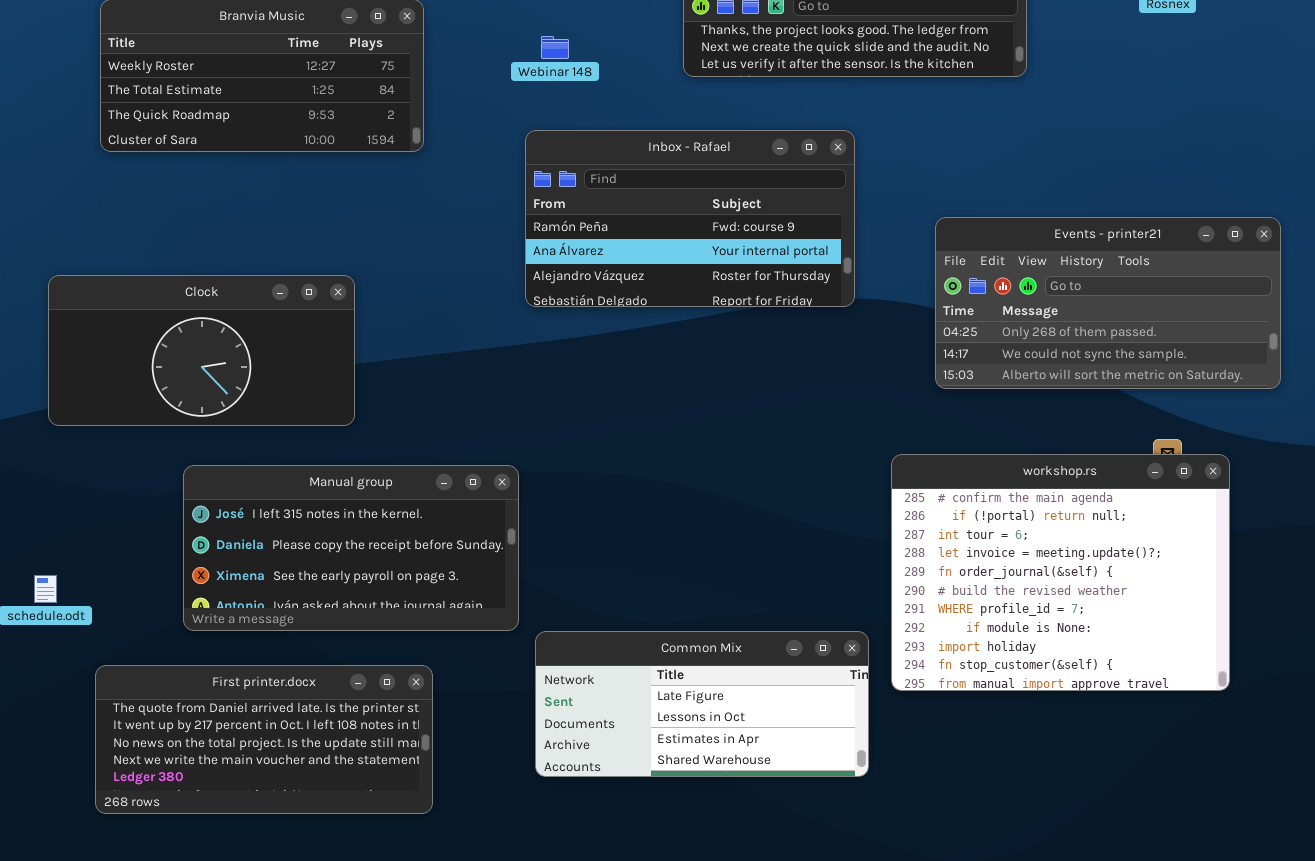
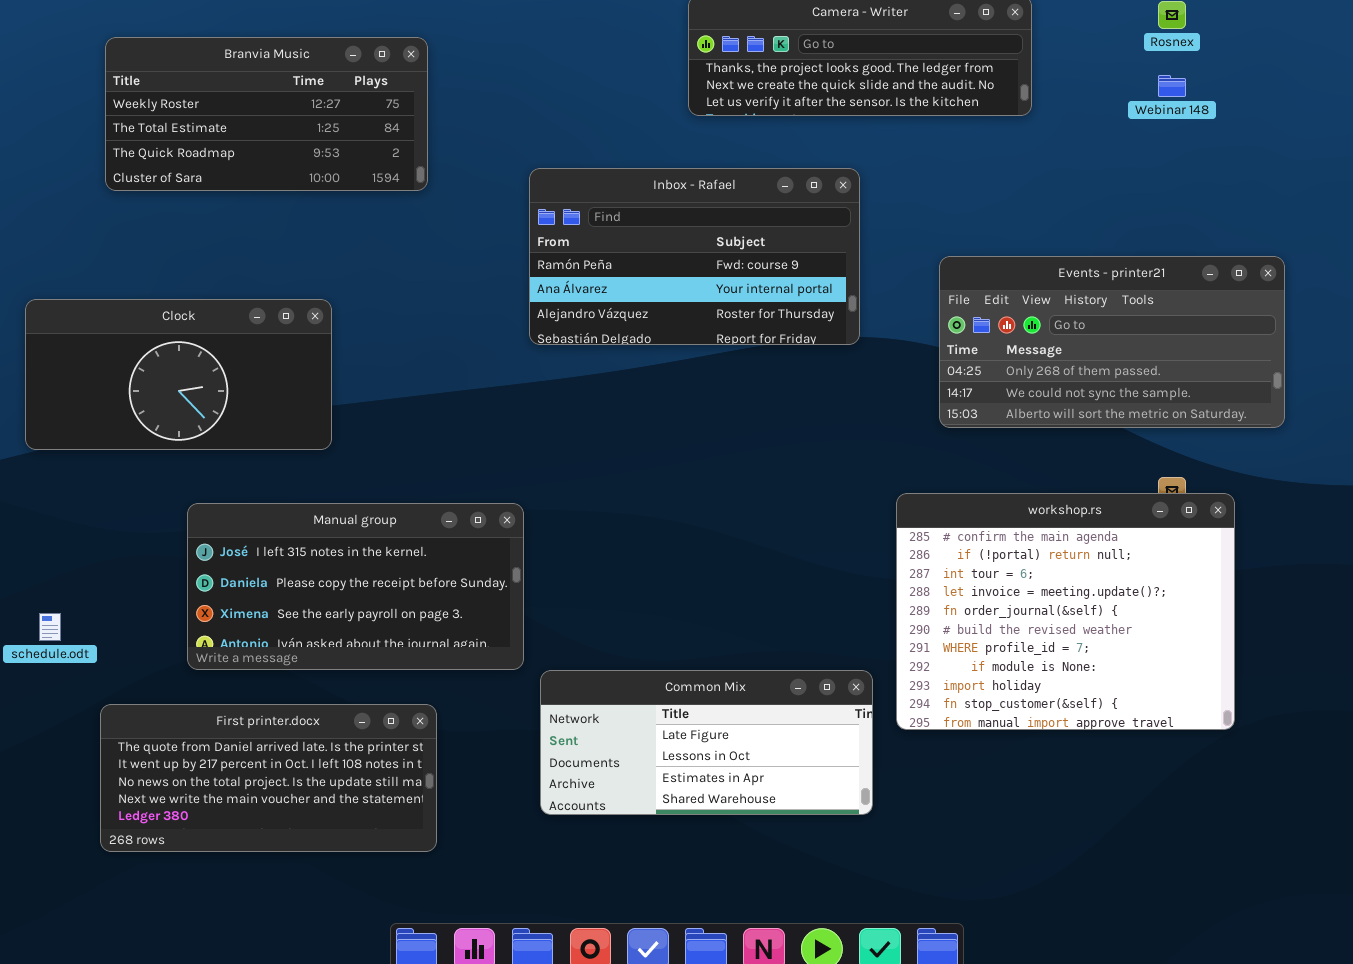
Webinar 148: [541,36,569,59] -> [1158,75,1186,97], moved
Clock: [48,275,355,426] -> [25,299,332,450], moved

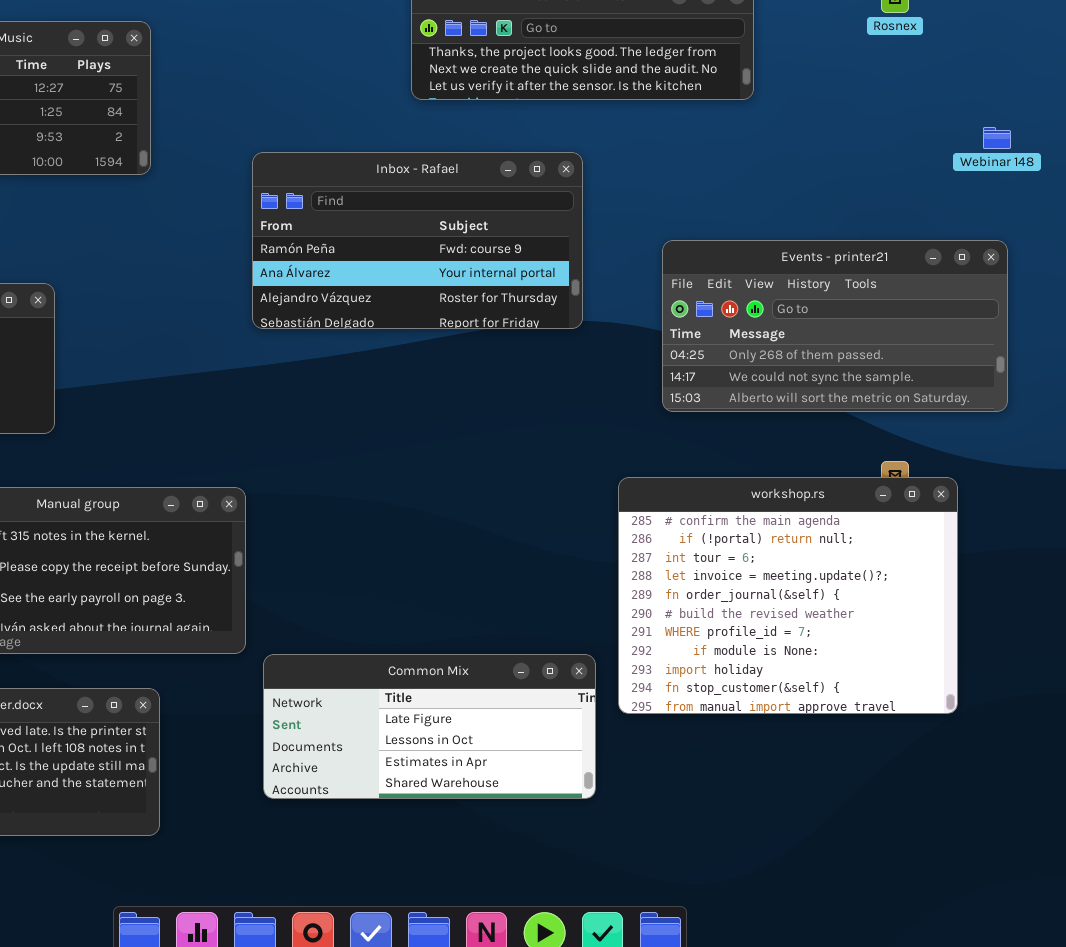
Webinar 148: [1158,75,1186,97] -> [983,127,1011,149], moved

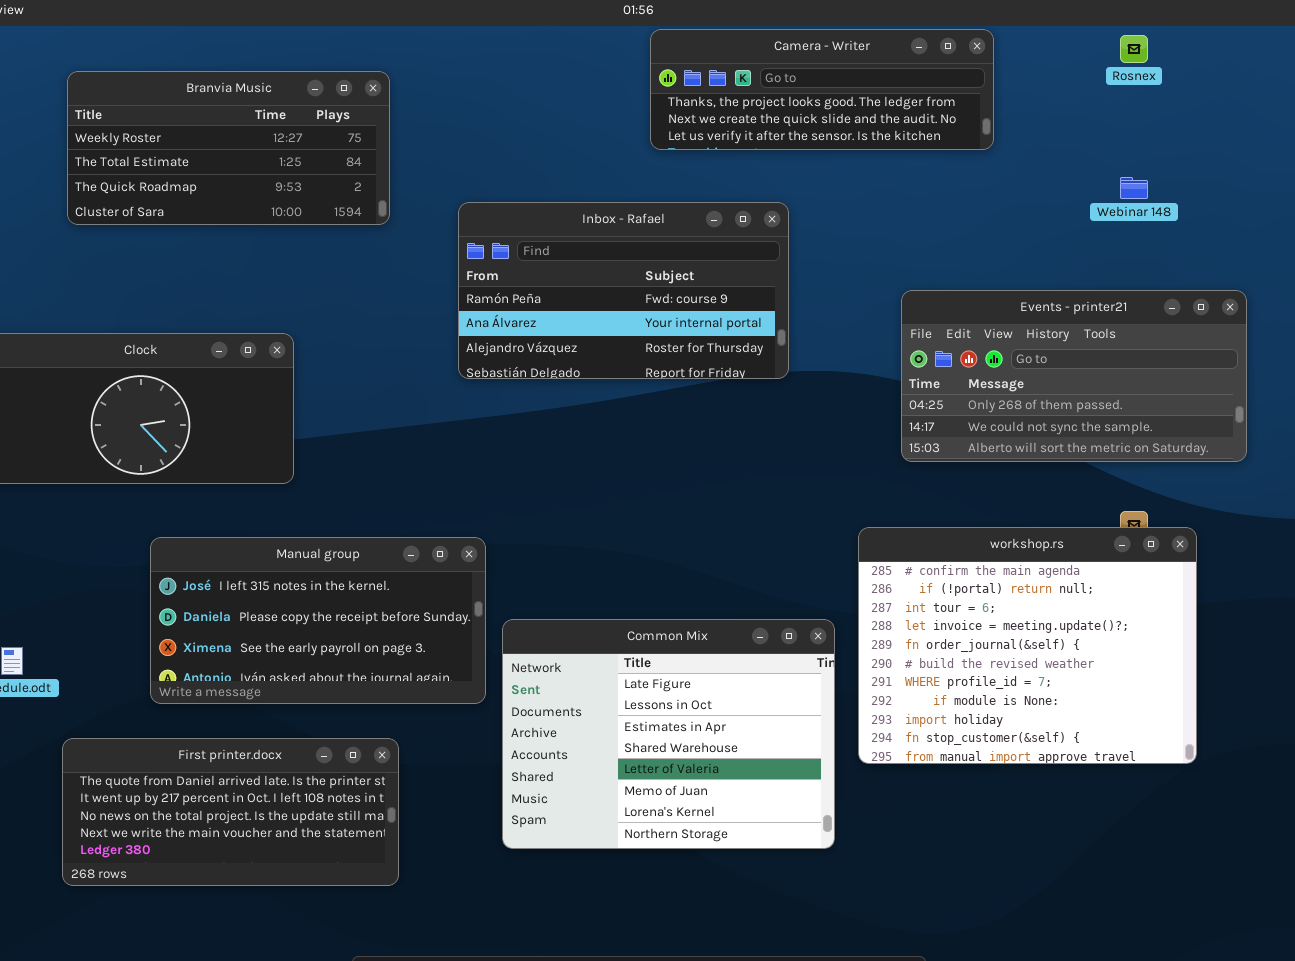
Webinar 148: [983,127,1011,149] -> [1120,177,1148,199], moved
Inbox - Rafael: [252,152,583,329] -> [458,202,789,379], moved
Common Mix: [263,654,596,799] -> [502,619,835,849], resized

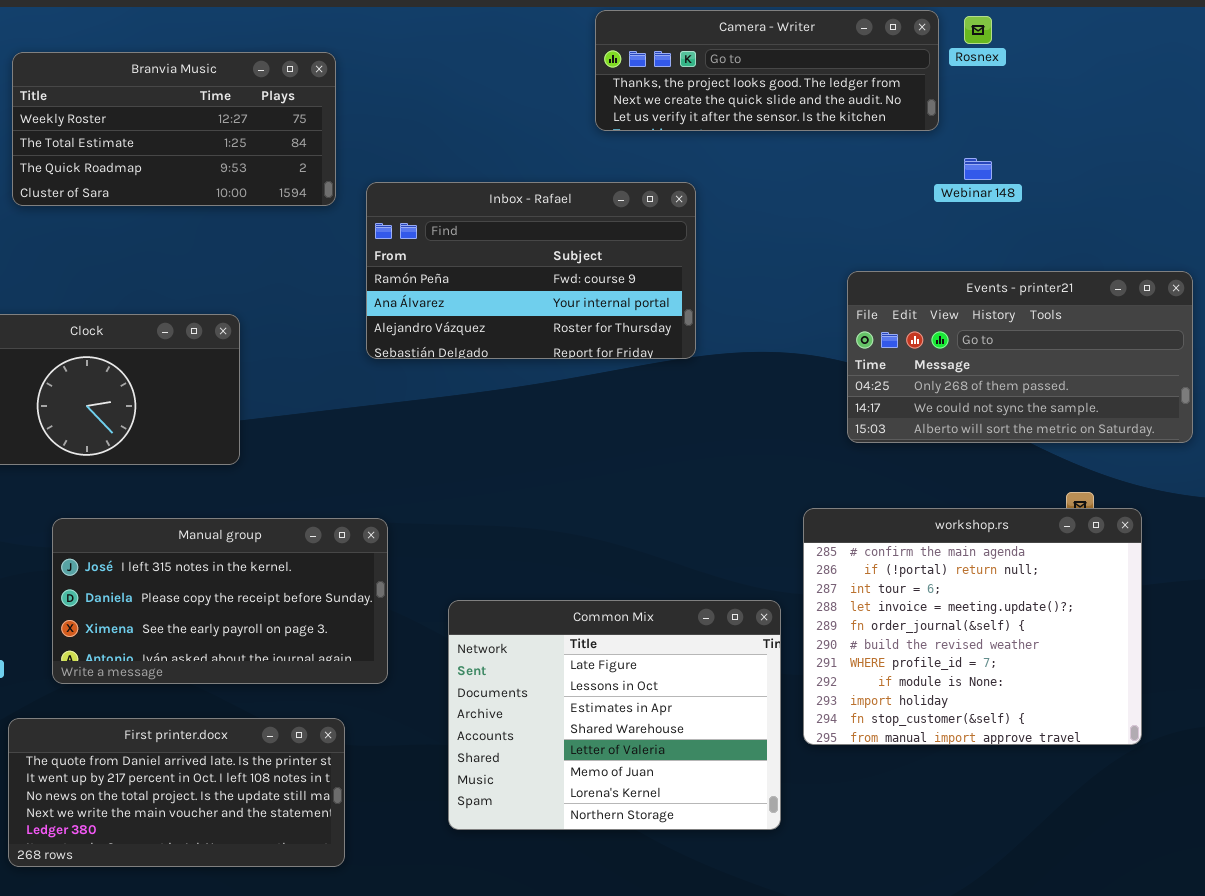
Rosnex: [1120,35,1148,63] -> [964,16,992,44], moved
Webinar 148: [1120,177,1148,199] -> [964,158,992,180], moved
Inbox - Rafael: [458,202,789,379] -> [366,182,696,359], moved
Manual group: [150,537,486,704] -> [52,518,388,684], moved

